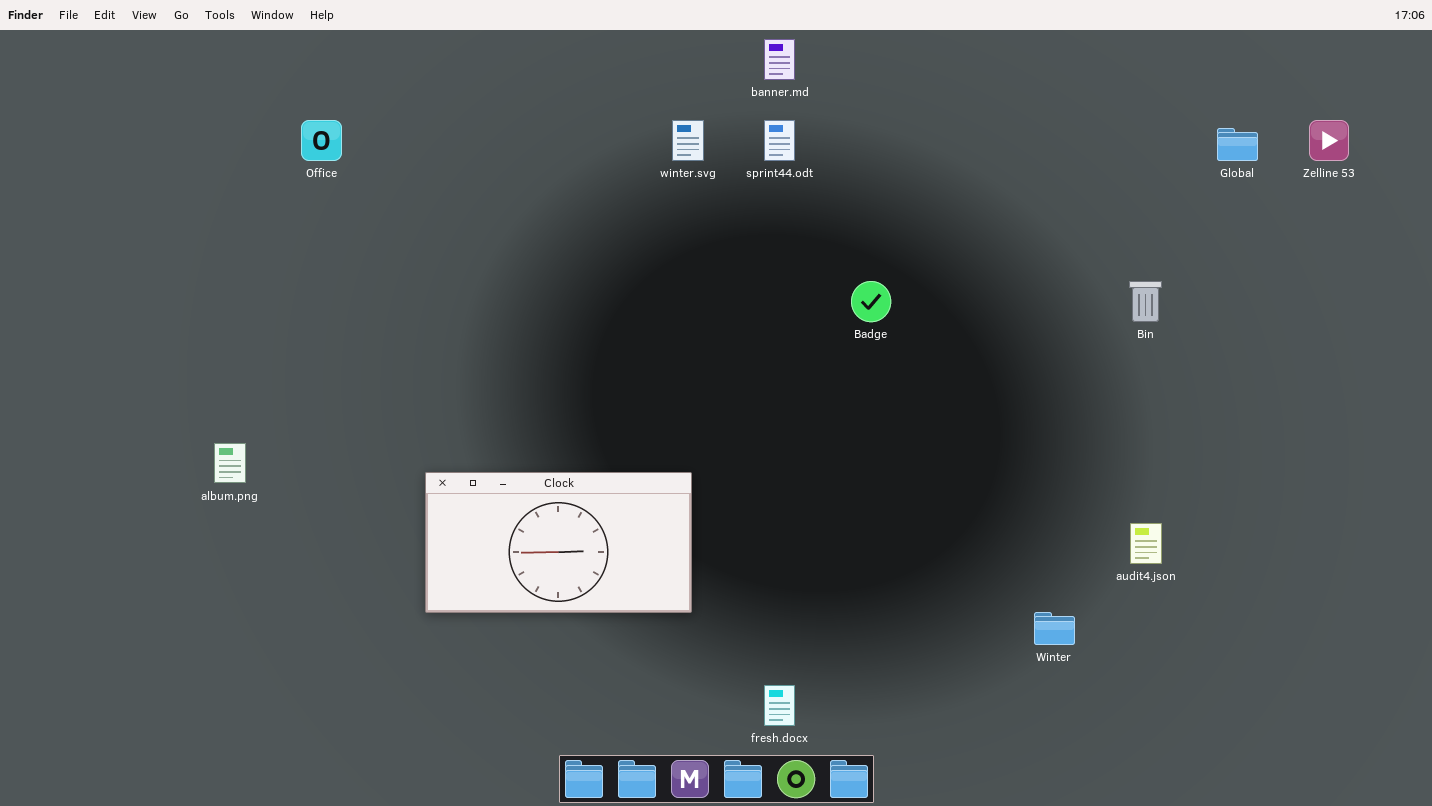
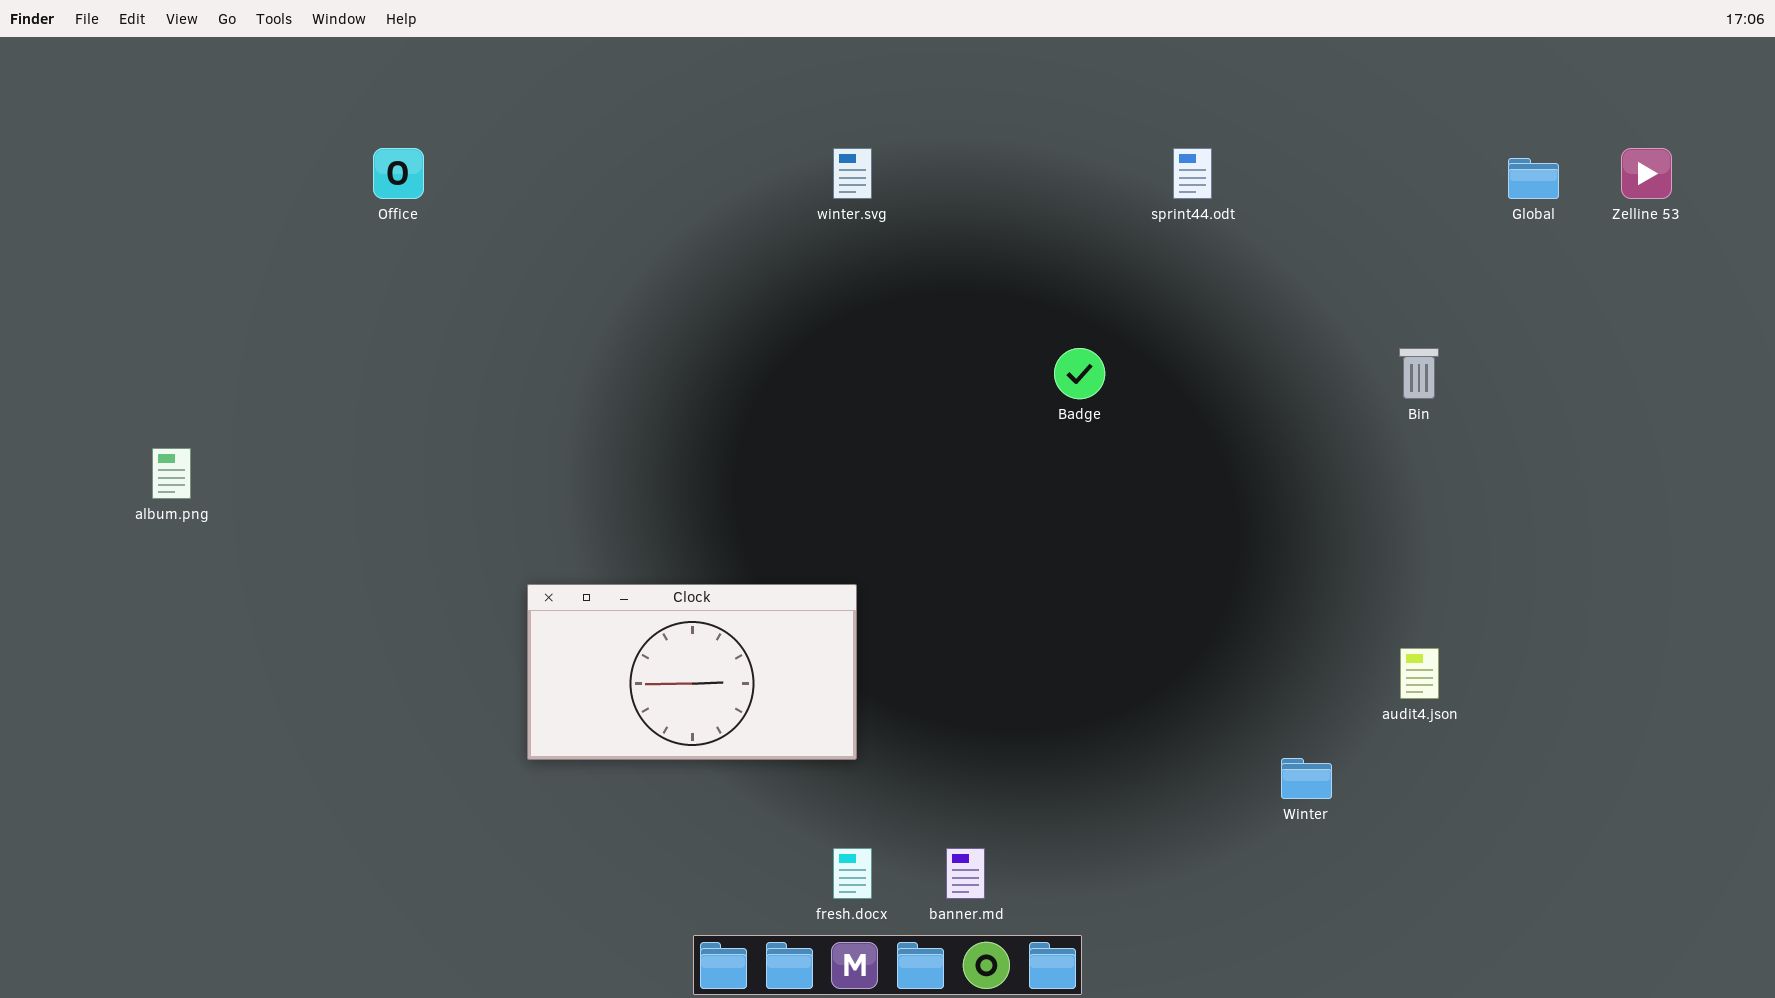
banner.md: [764,39,795,80] -> [946,848,985,899], moved
sprint44.odt: [764,120,795,161] -> [1173,148,1212,199], moved
album.png: [214,443,246,483] -> [152,448,191,499], moved
fresh.docx: [764,685,795,726] -> [833,848,872,899], moved

